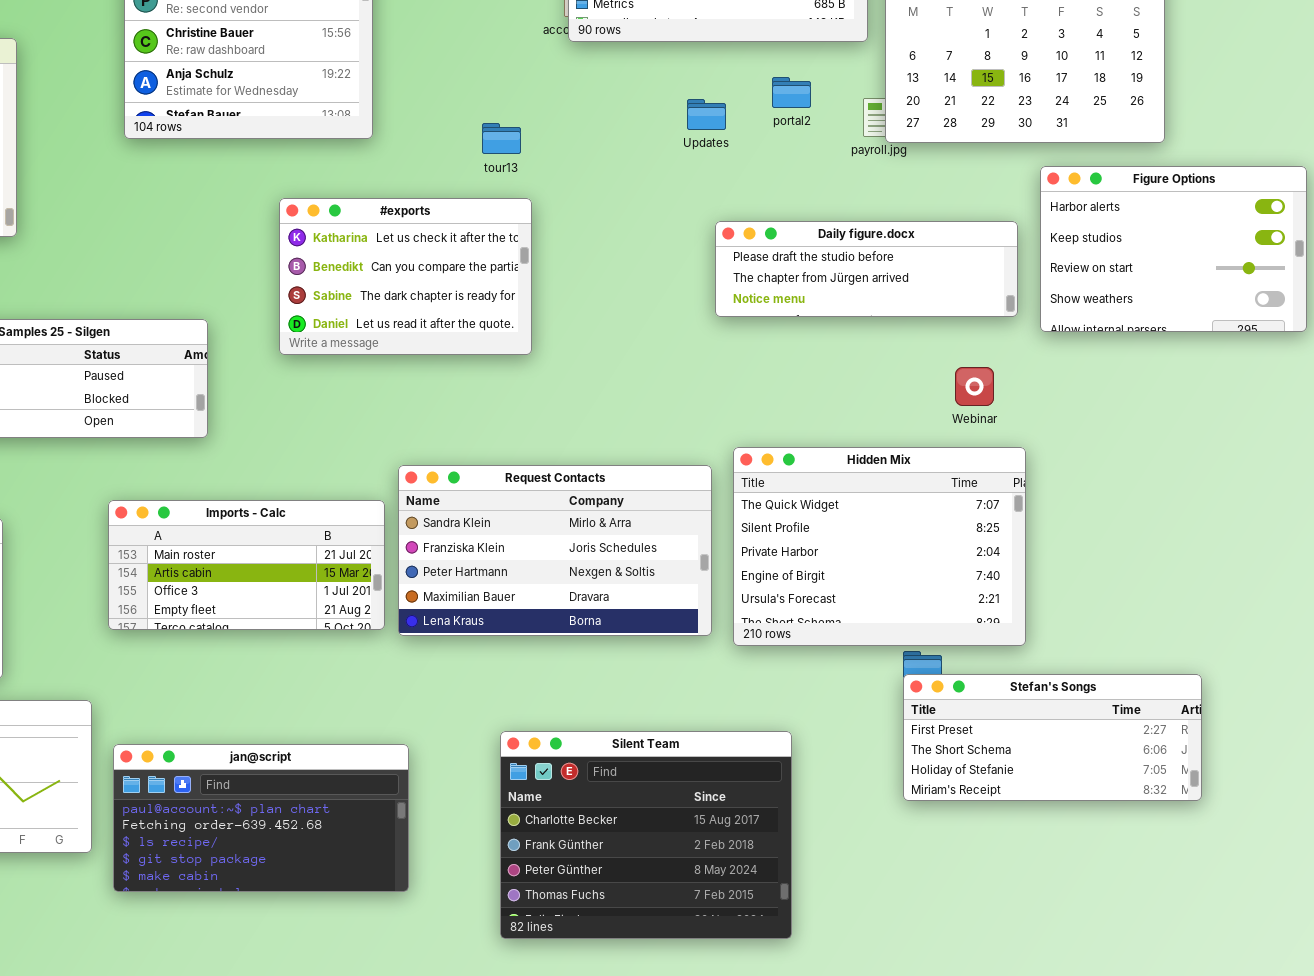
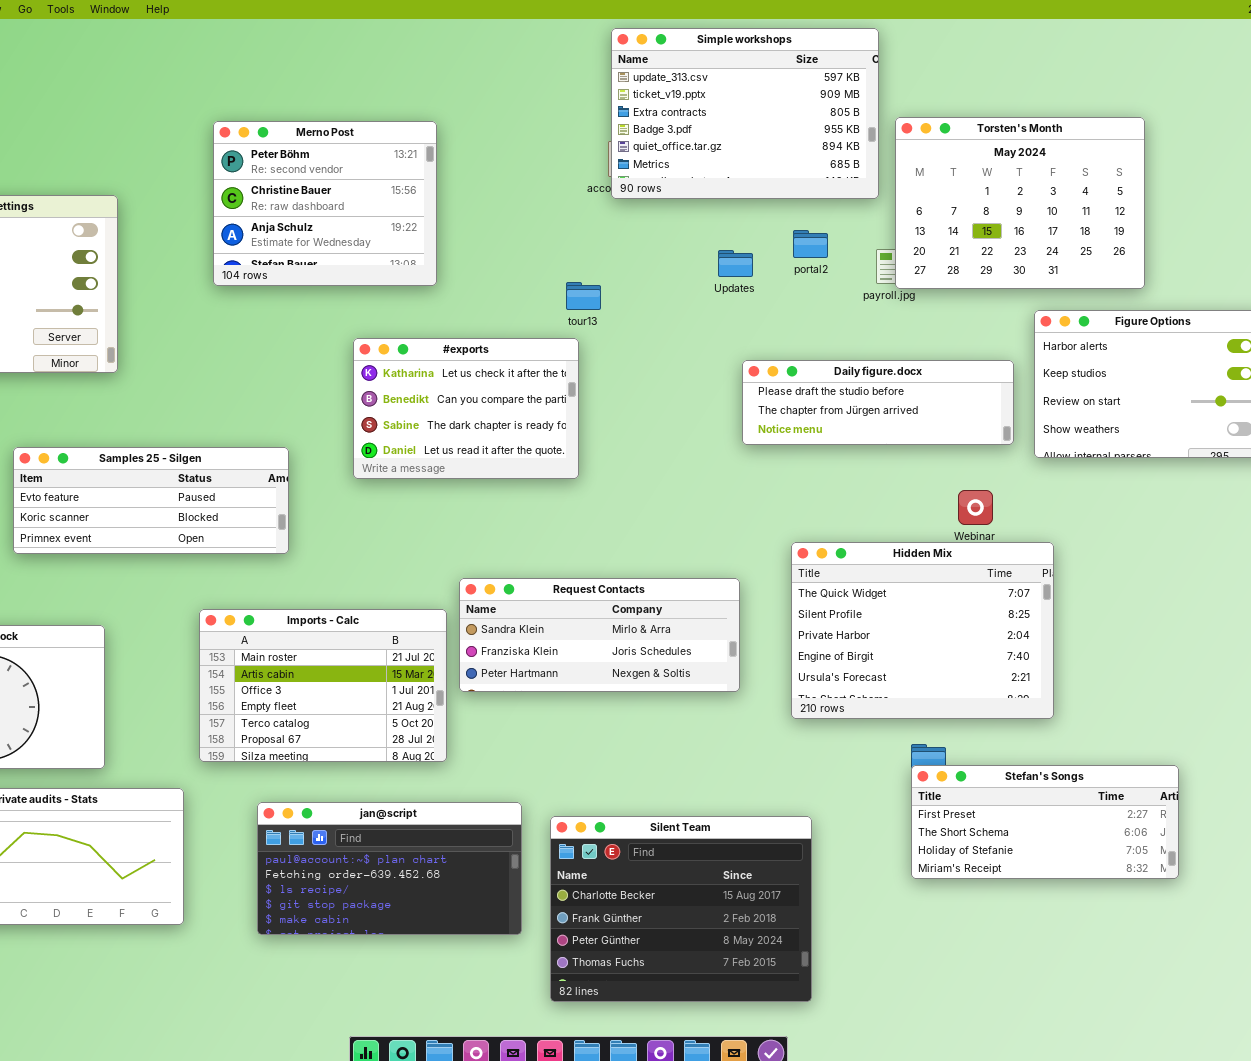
tour13: [482,123,521,154] -> [566,282,601,310], moved
Hidden Mix: [733,447,1026,646] -> [791,542,1054,719], moved
Request Contacts: [398,465,712,636] -> [459,578,740,692], resized
Imports - Calc: [108,500,385,630] -> [199,609,447,762], resized
jan@script: [113,744,409,892] -> [257,802,522,935], moved

